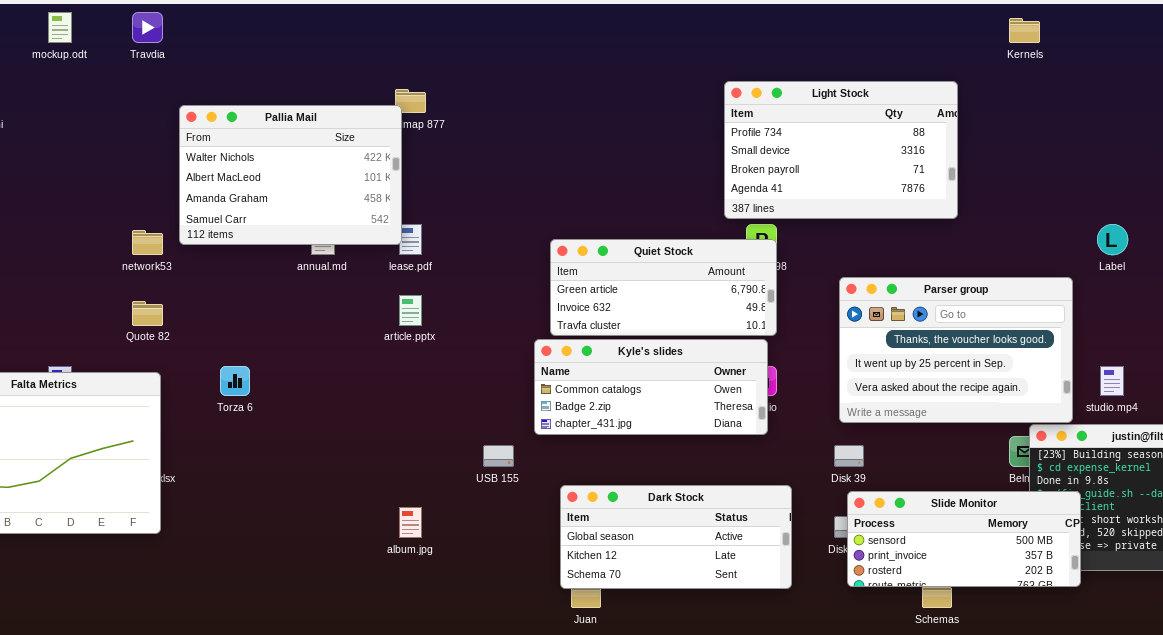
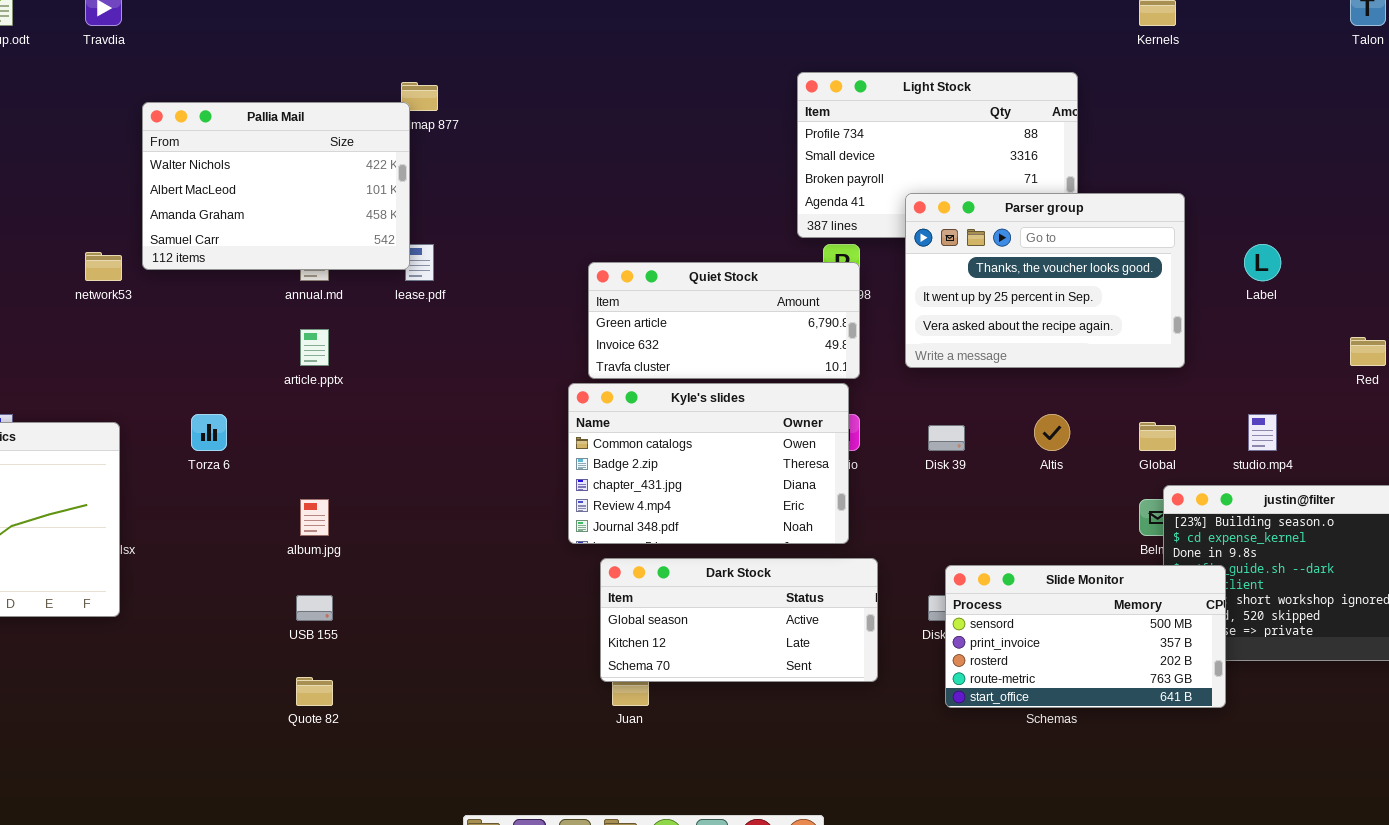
Parser group: [839,277,1073,423] -> [905,193,1185,368], moved
article.pptx: [399,295,422,326] -> [300,329,329,366], moved
Quote 82: [132,301,163,326] -> [296,677,333,706], moved
Kyle's slides: [534,339,768,435] -> [568,383,849,544], resized
USB 155: [483,445,514,467] -> [296,595,333,621], moved
Disk 39: [834,445,864,467] -> [928,425,965,451], moved
Slide Monitor: [847,491,1081,587] -> [945,565,1226,708], resized
album.jpg: [399,507,422,538] -> [300,499,329,536], moved

